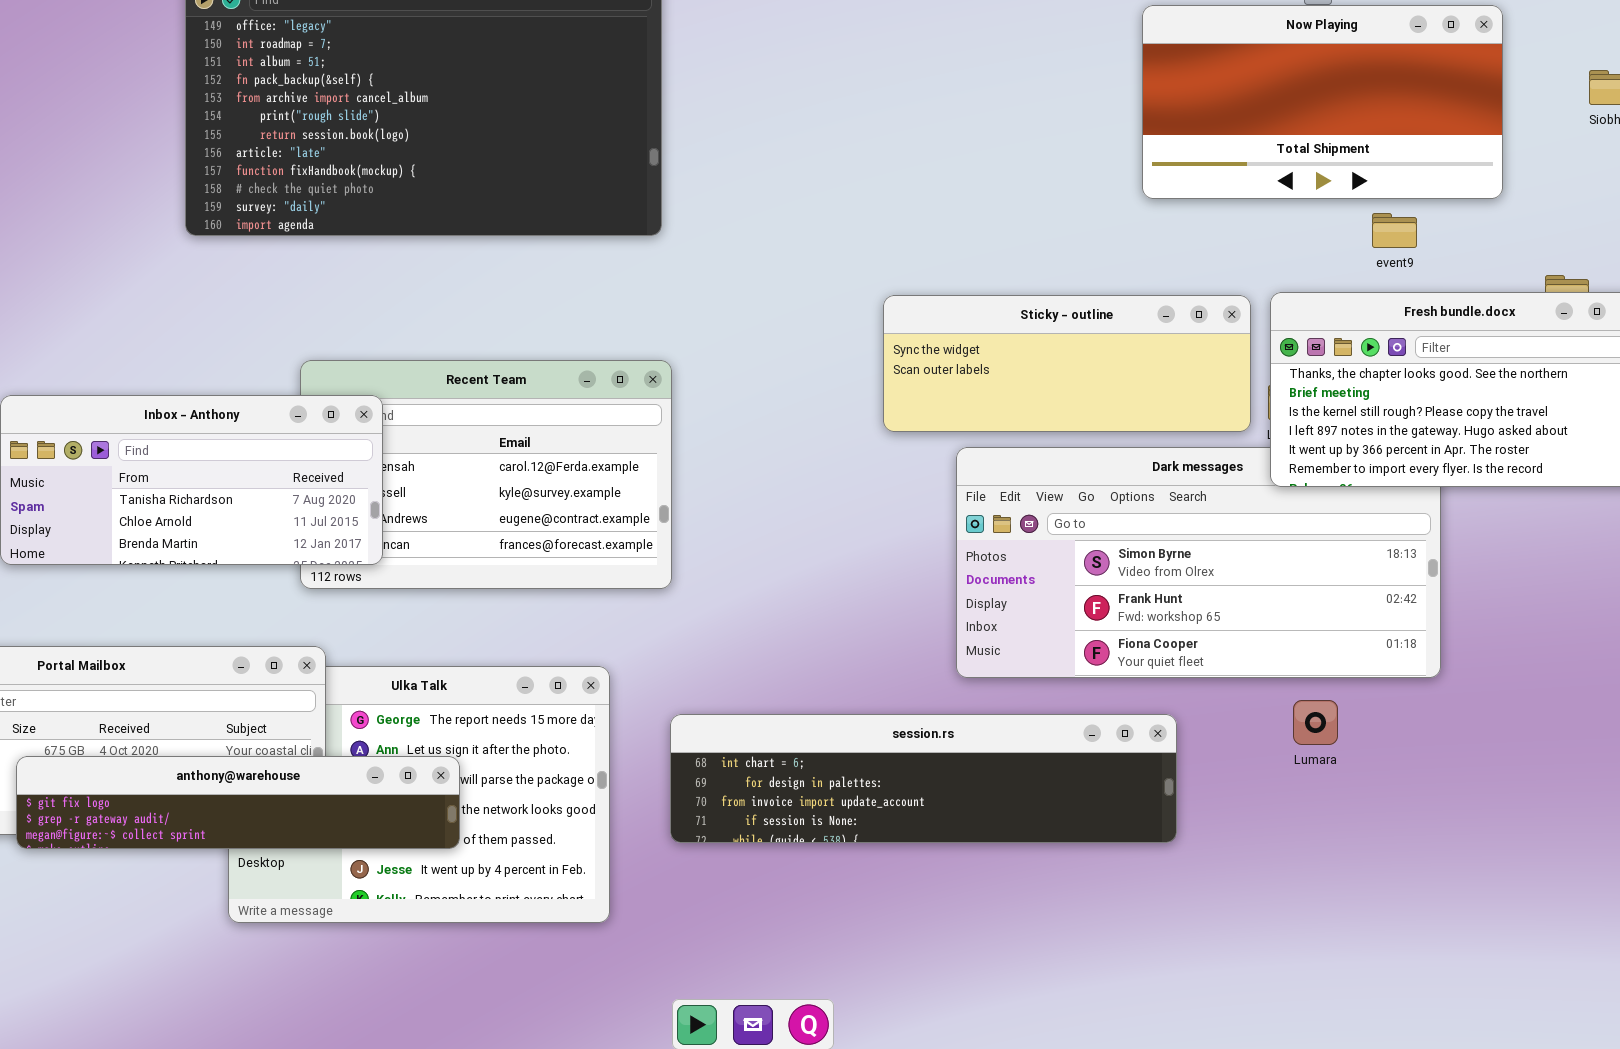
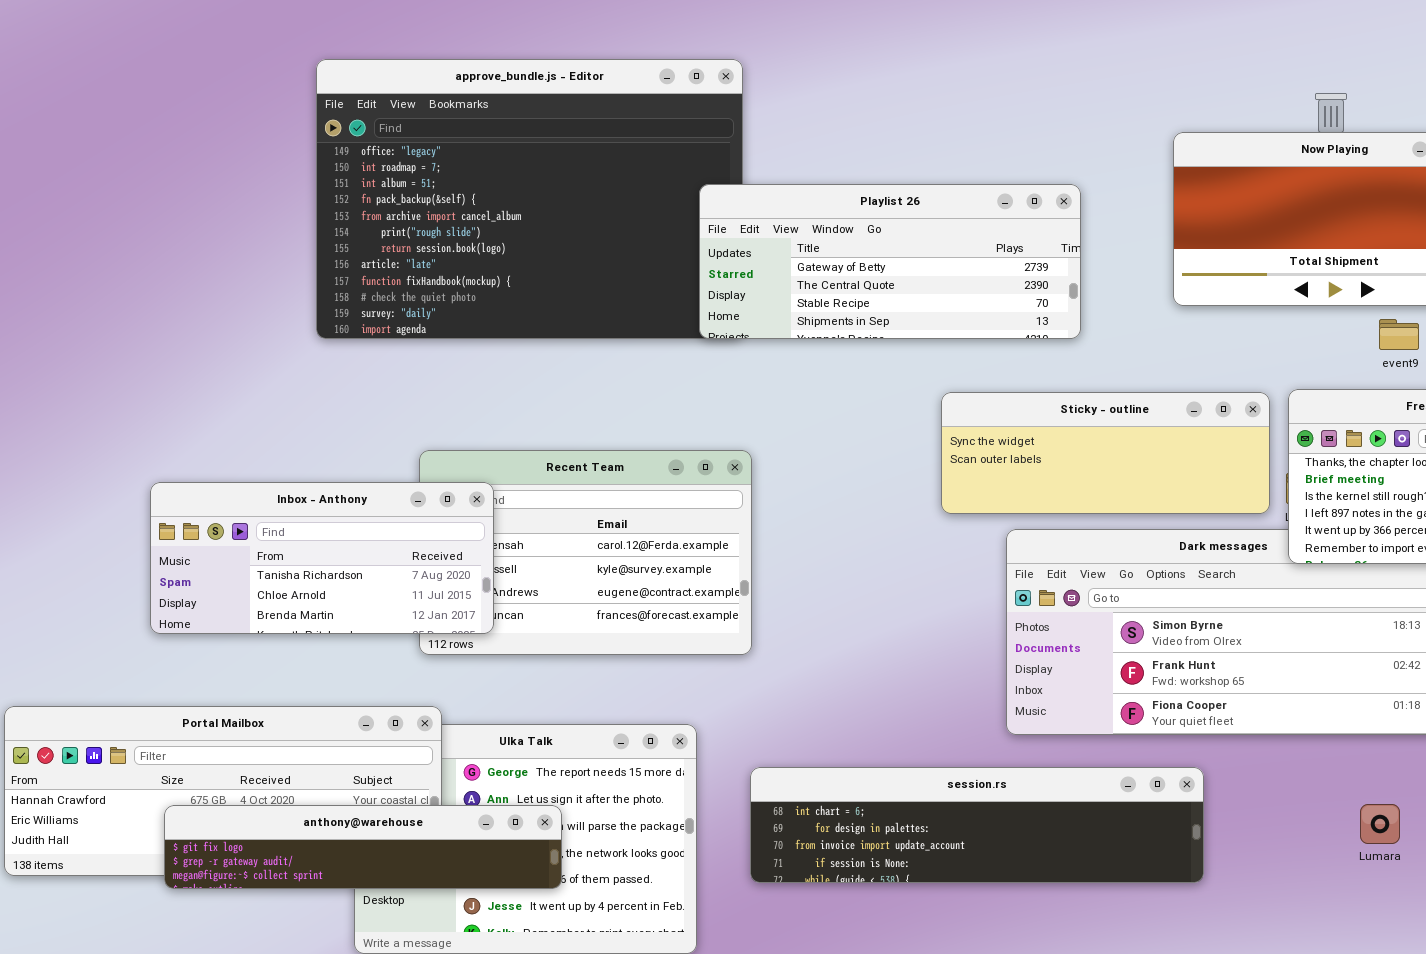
Playlist 26: none -> [699,184,1081,339], opened
Lumara: [1293,700,1338,745] -> [1360,804,1400,844], moved

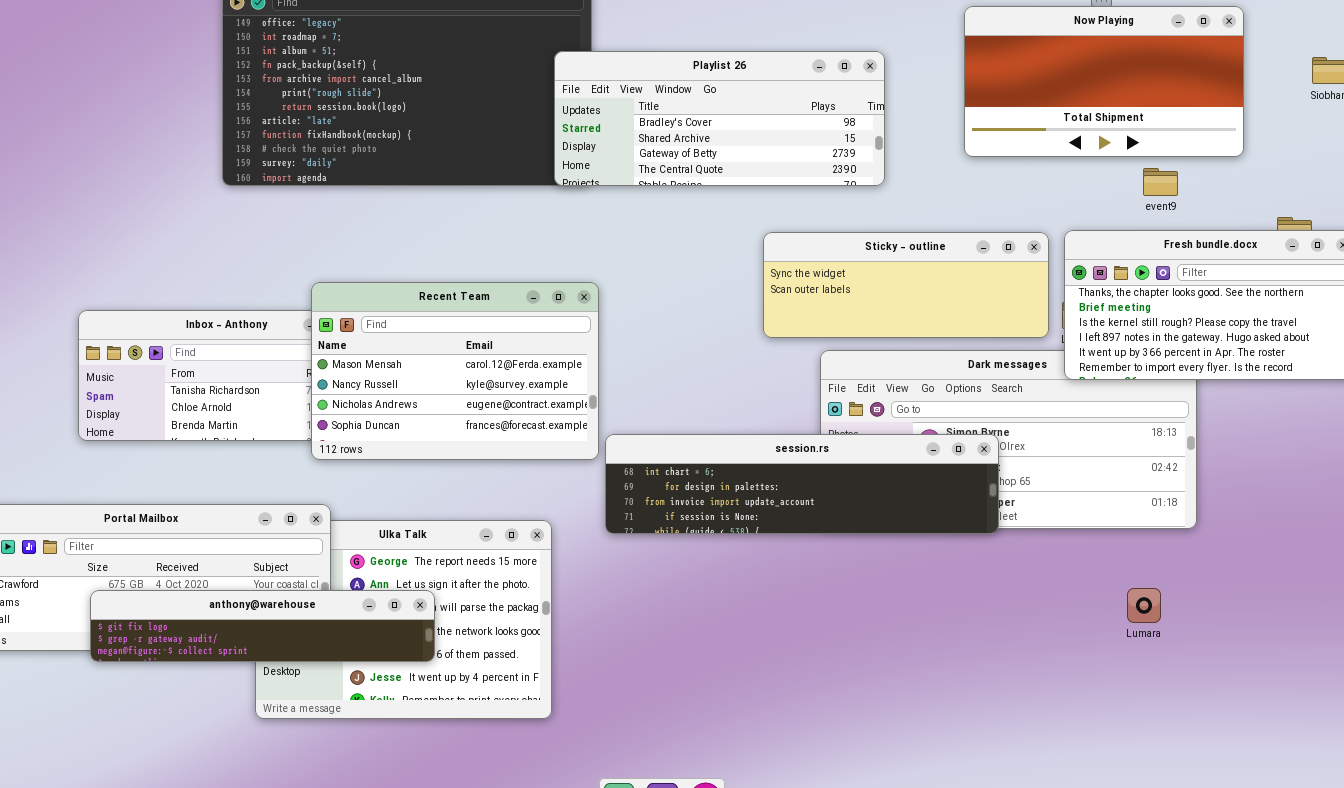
Playlist 26: [699,184,1081,339] -> [554,51,885,186], scrolled up 2 rows
Recent Team: [419,450,752,655] -> [311,282,599,460], raised
session.rs: [750,767,1204,883] -> [605,434,999,534], moved

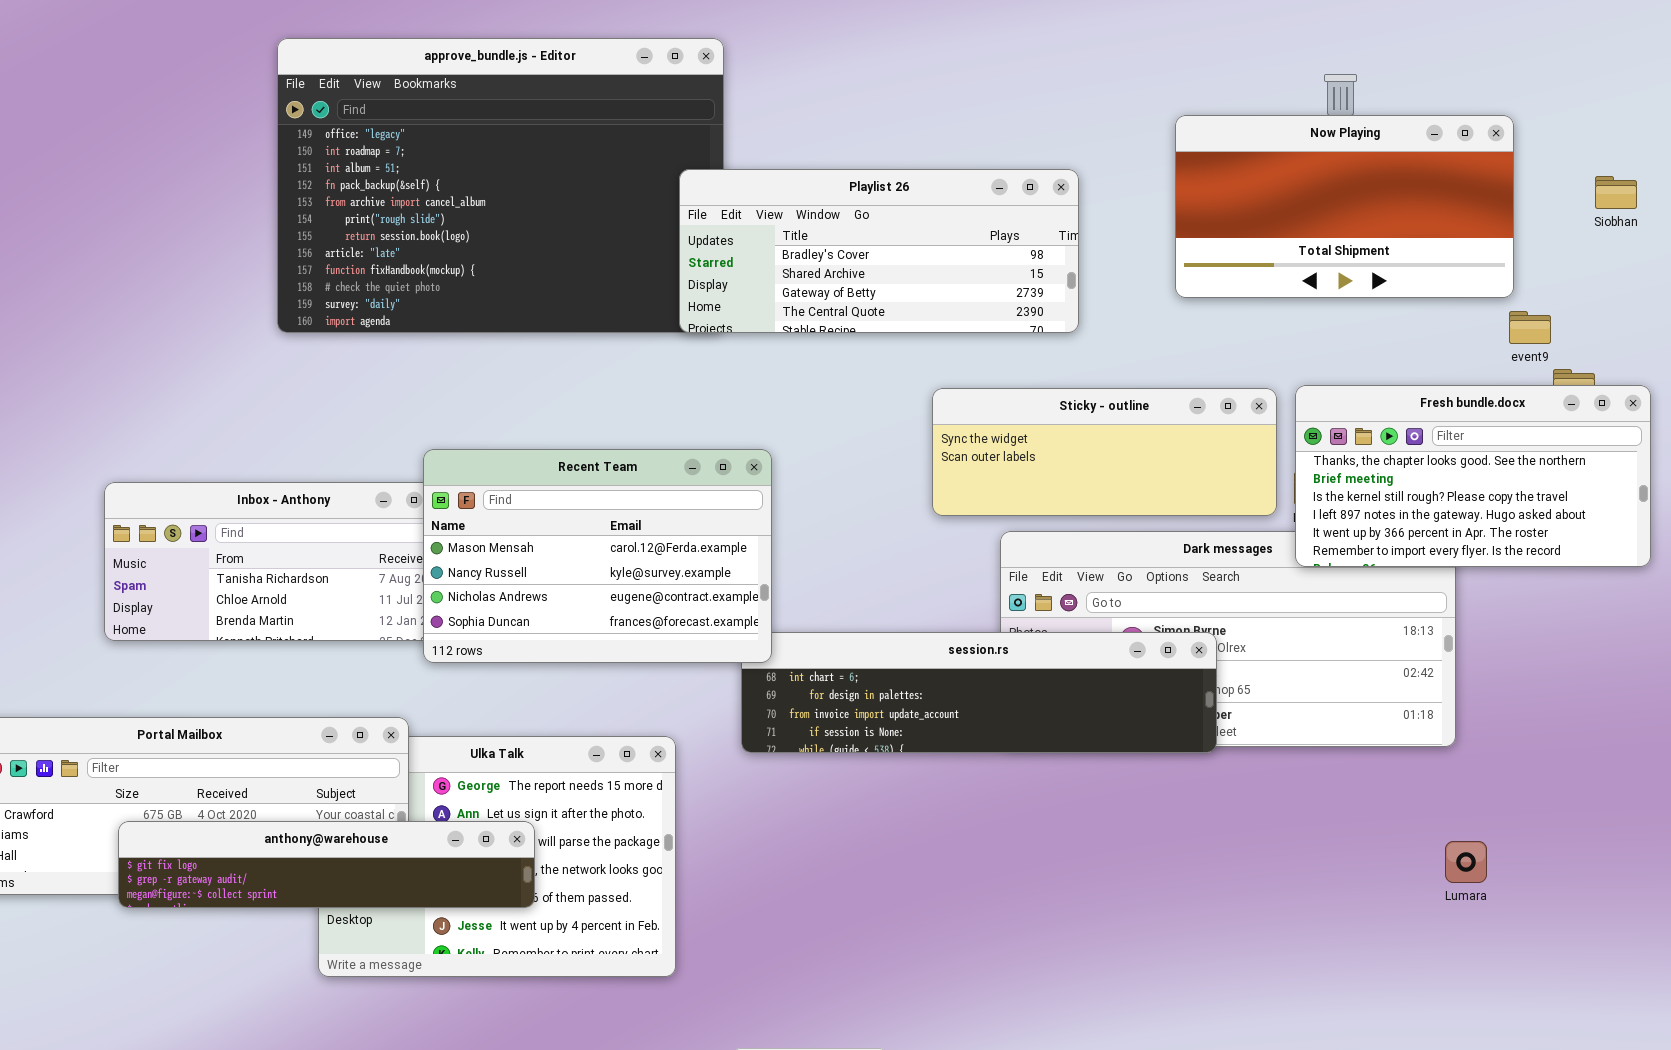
event9: [1143,168,1178,196] -> [1509,311,1551,344], moved
Recent Team: [311,282,599,460] -> [423,449,772,663], moved
Lumara: [1127,588,1161,623] -> [1445,841,1487,883], moved

